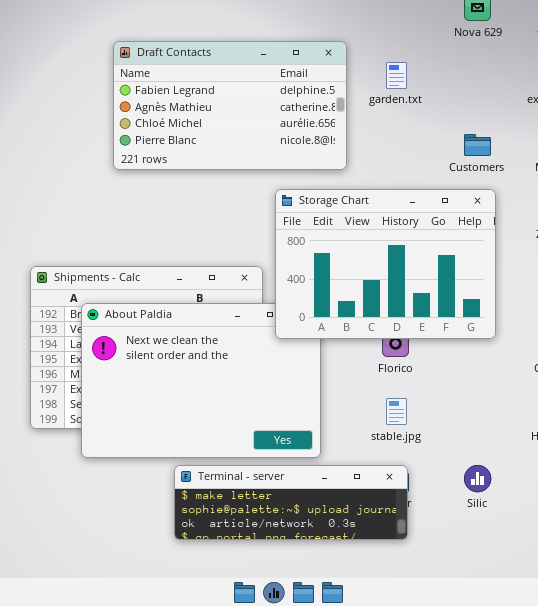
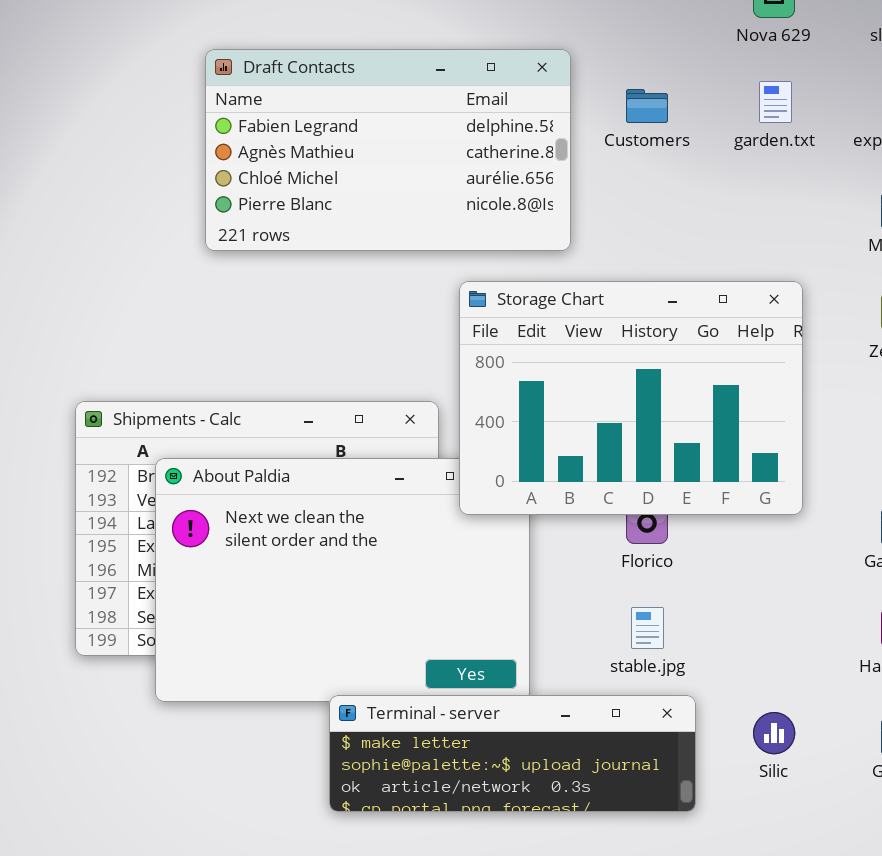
garden.txt: [386,62,407,89] -> [759,81,792,123], moved
Customers: [464,134,491,156] -> [626,89,668,123], moved
Terminal - server: [174,465,408,540] -> [329,695,696,812], moved

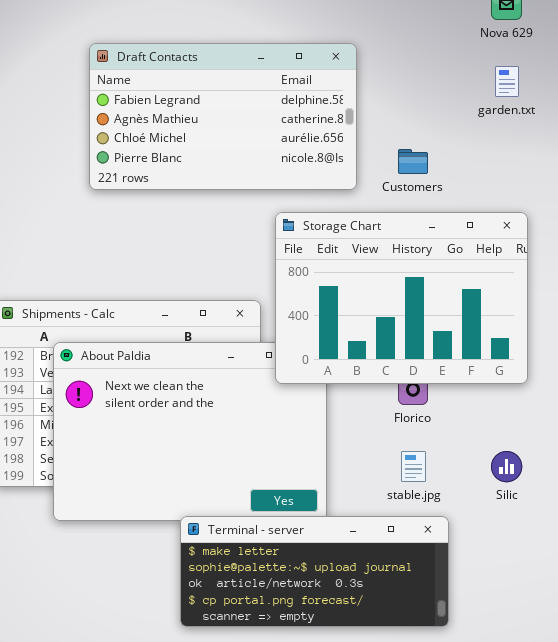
Customers: [626,89,668,123] -> [398,149,428,174], moved
Terminal - server: [329,695,696,812] -> [180,516,449,627], resized
Silic: [753,712,795,754] -> [491,451,522,482], moved

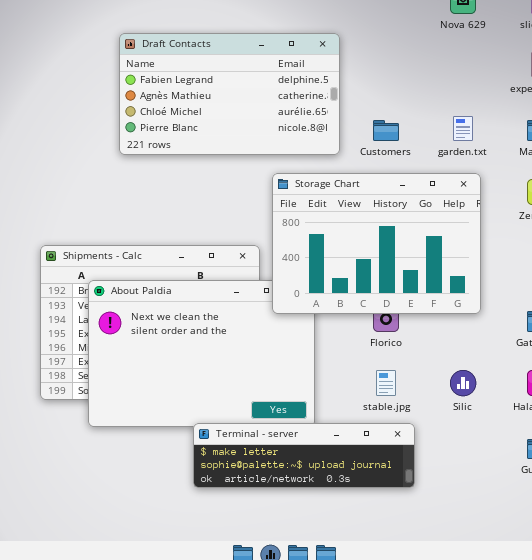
garden.txt: [495,66,519,97] -> [453,116,473,141], moved
Terminal - server: [180,516,449,627] -> [193,423,415,488], resized

